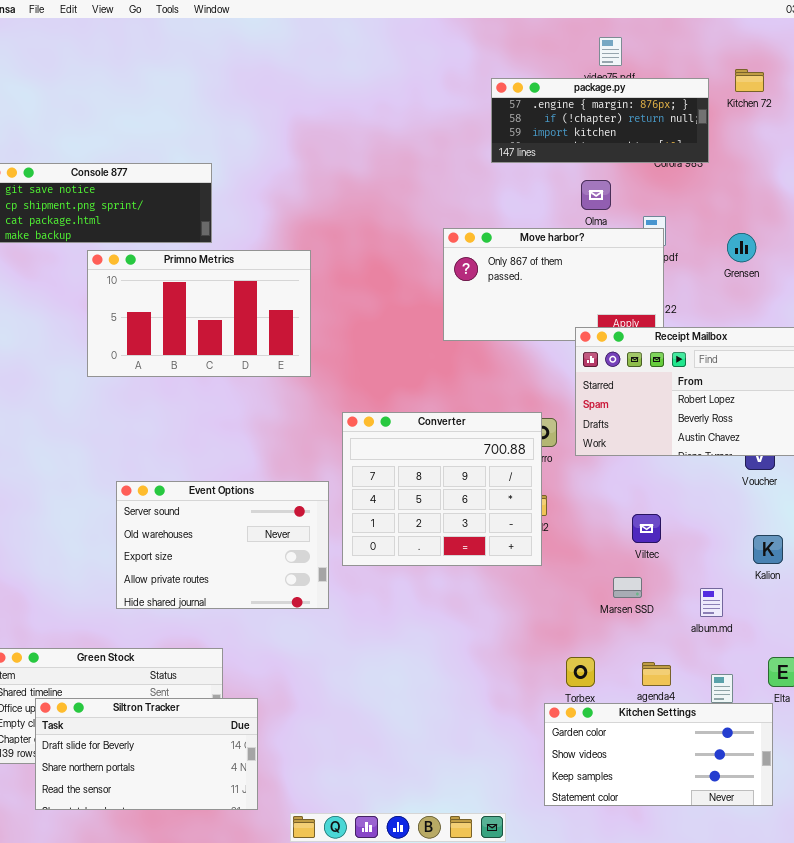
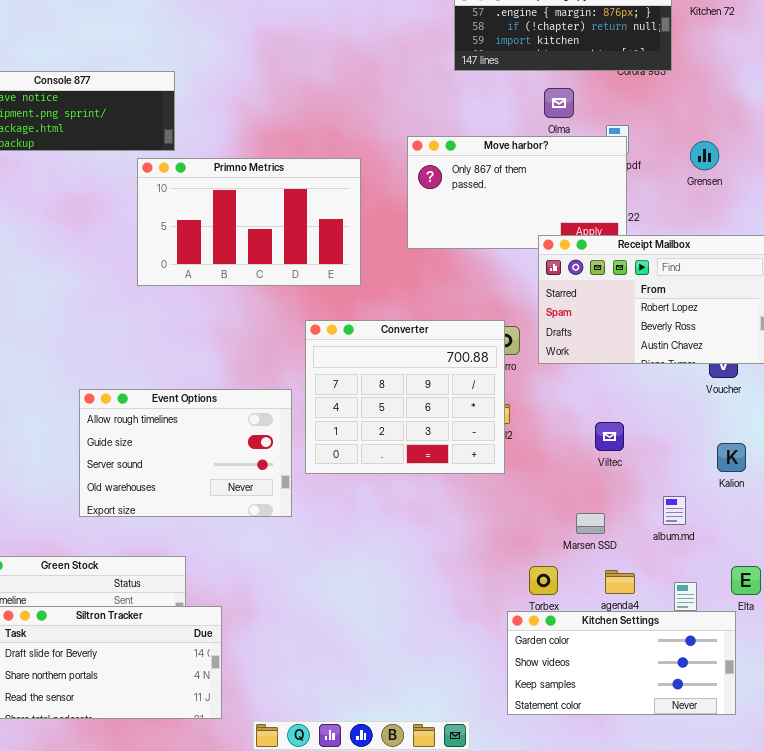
Primno Metrics: [87,250,311,377] -> [137,158,361,286], moved
Event Options: [116,481,329,609] -> [79,389,292,517], scrolled up 2 rows
Marsen SSD: [613,577,642,598] -> [576,513,605,534], moved

